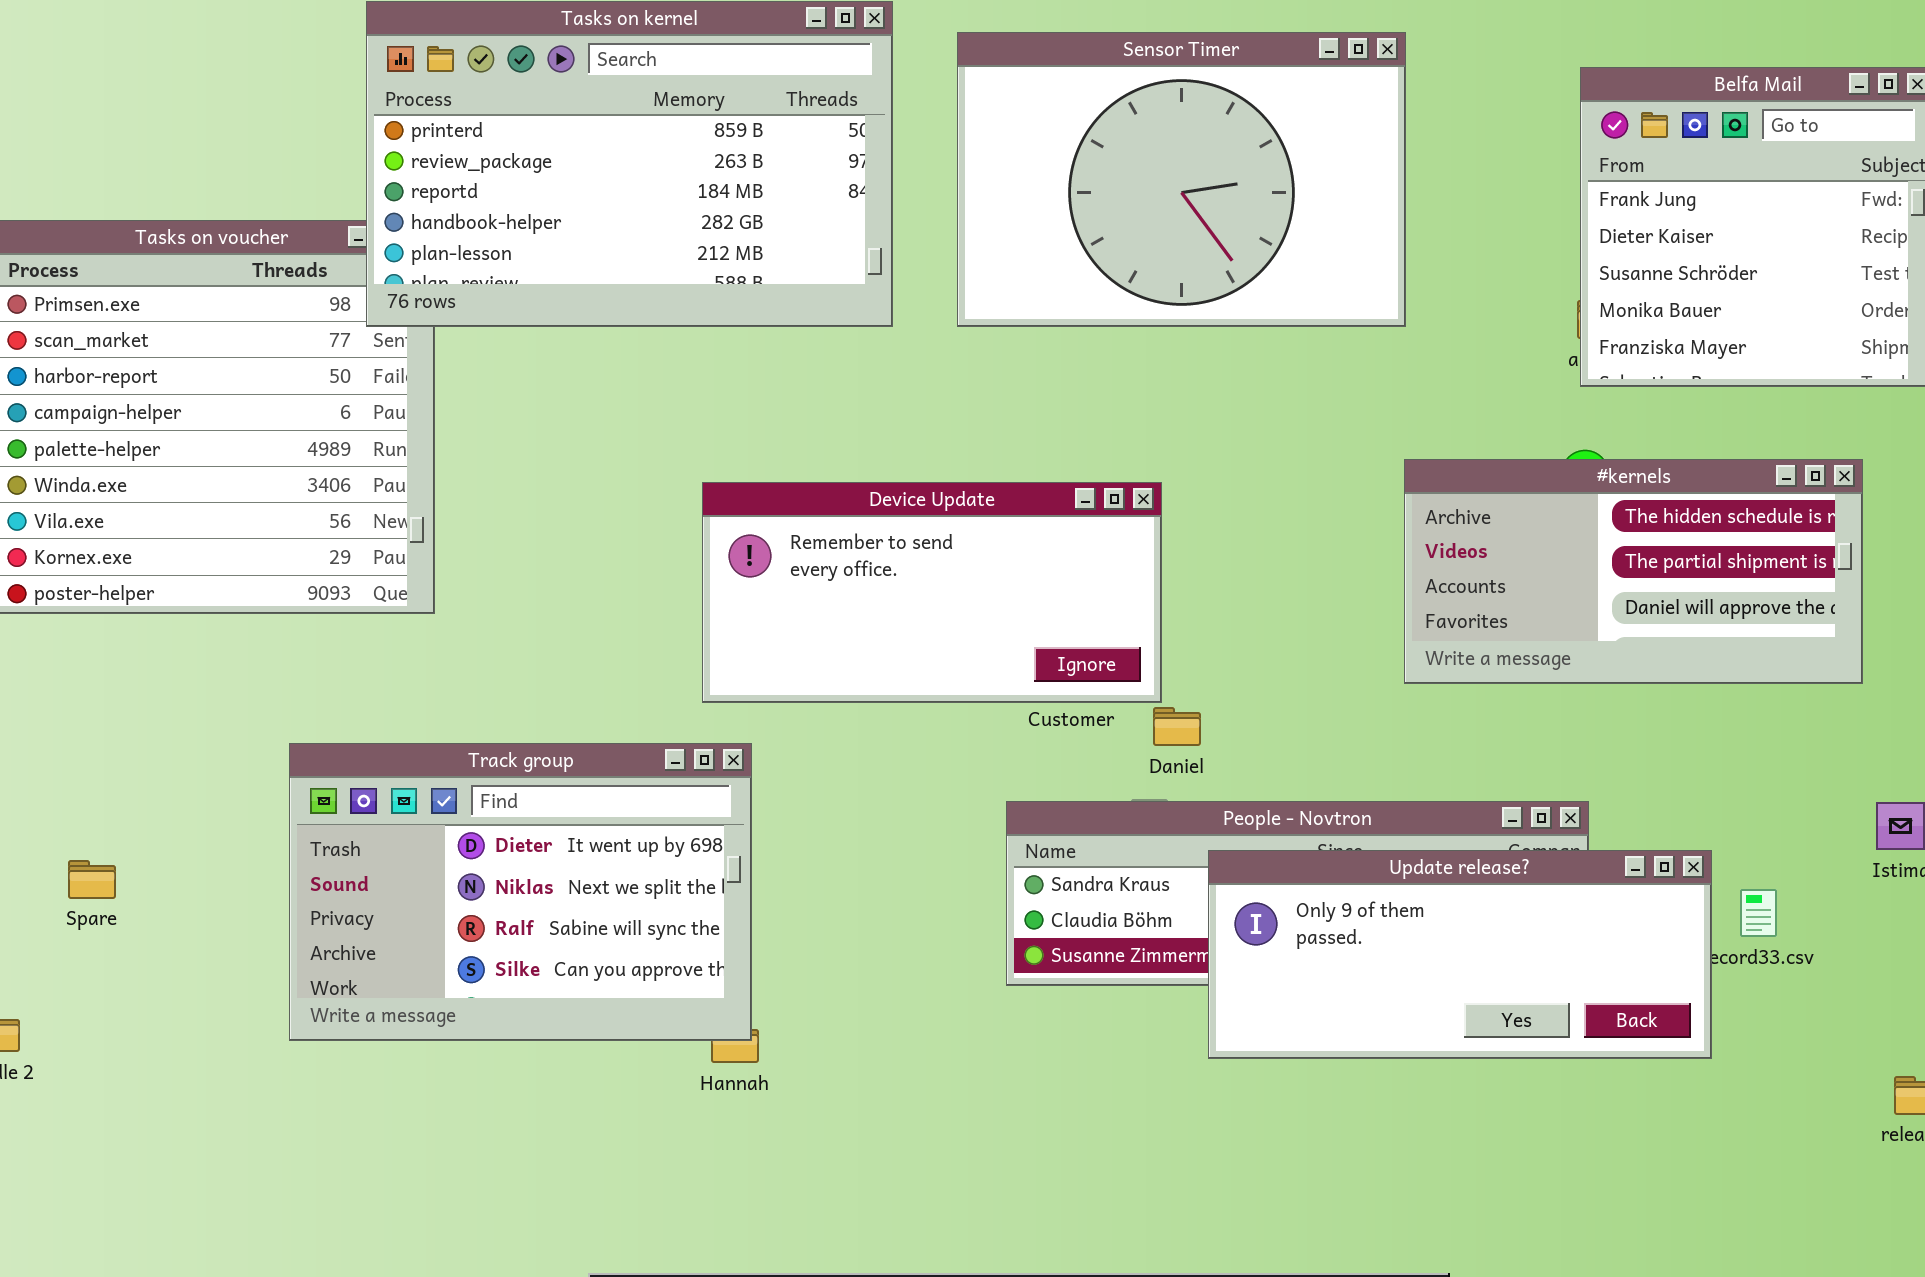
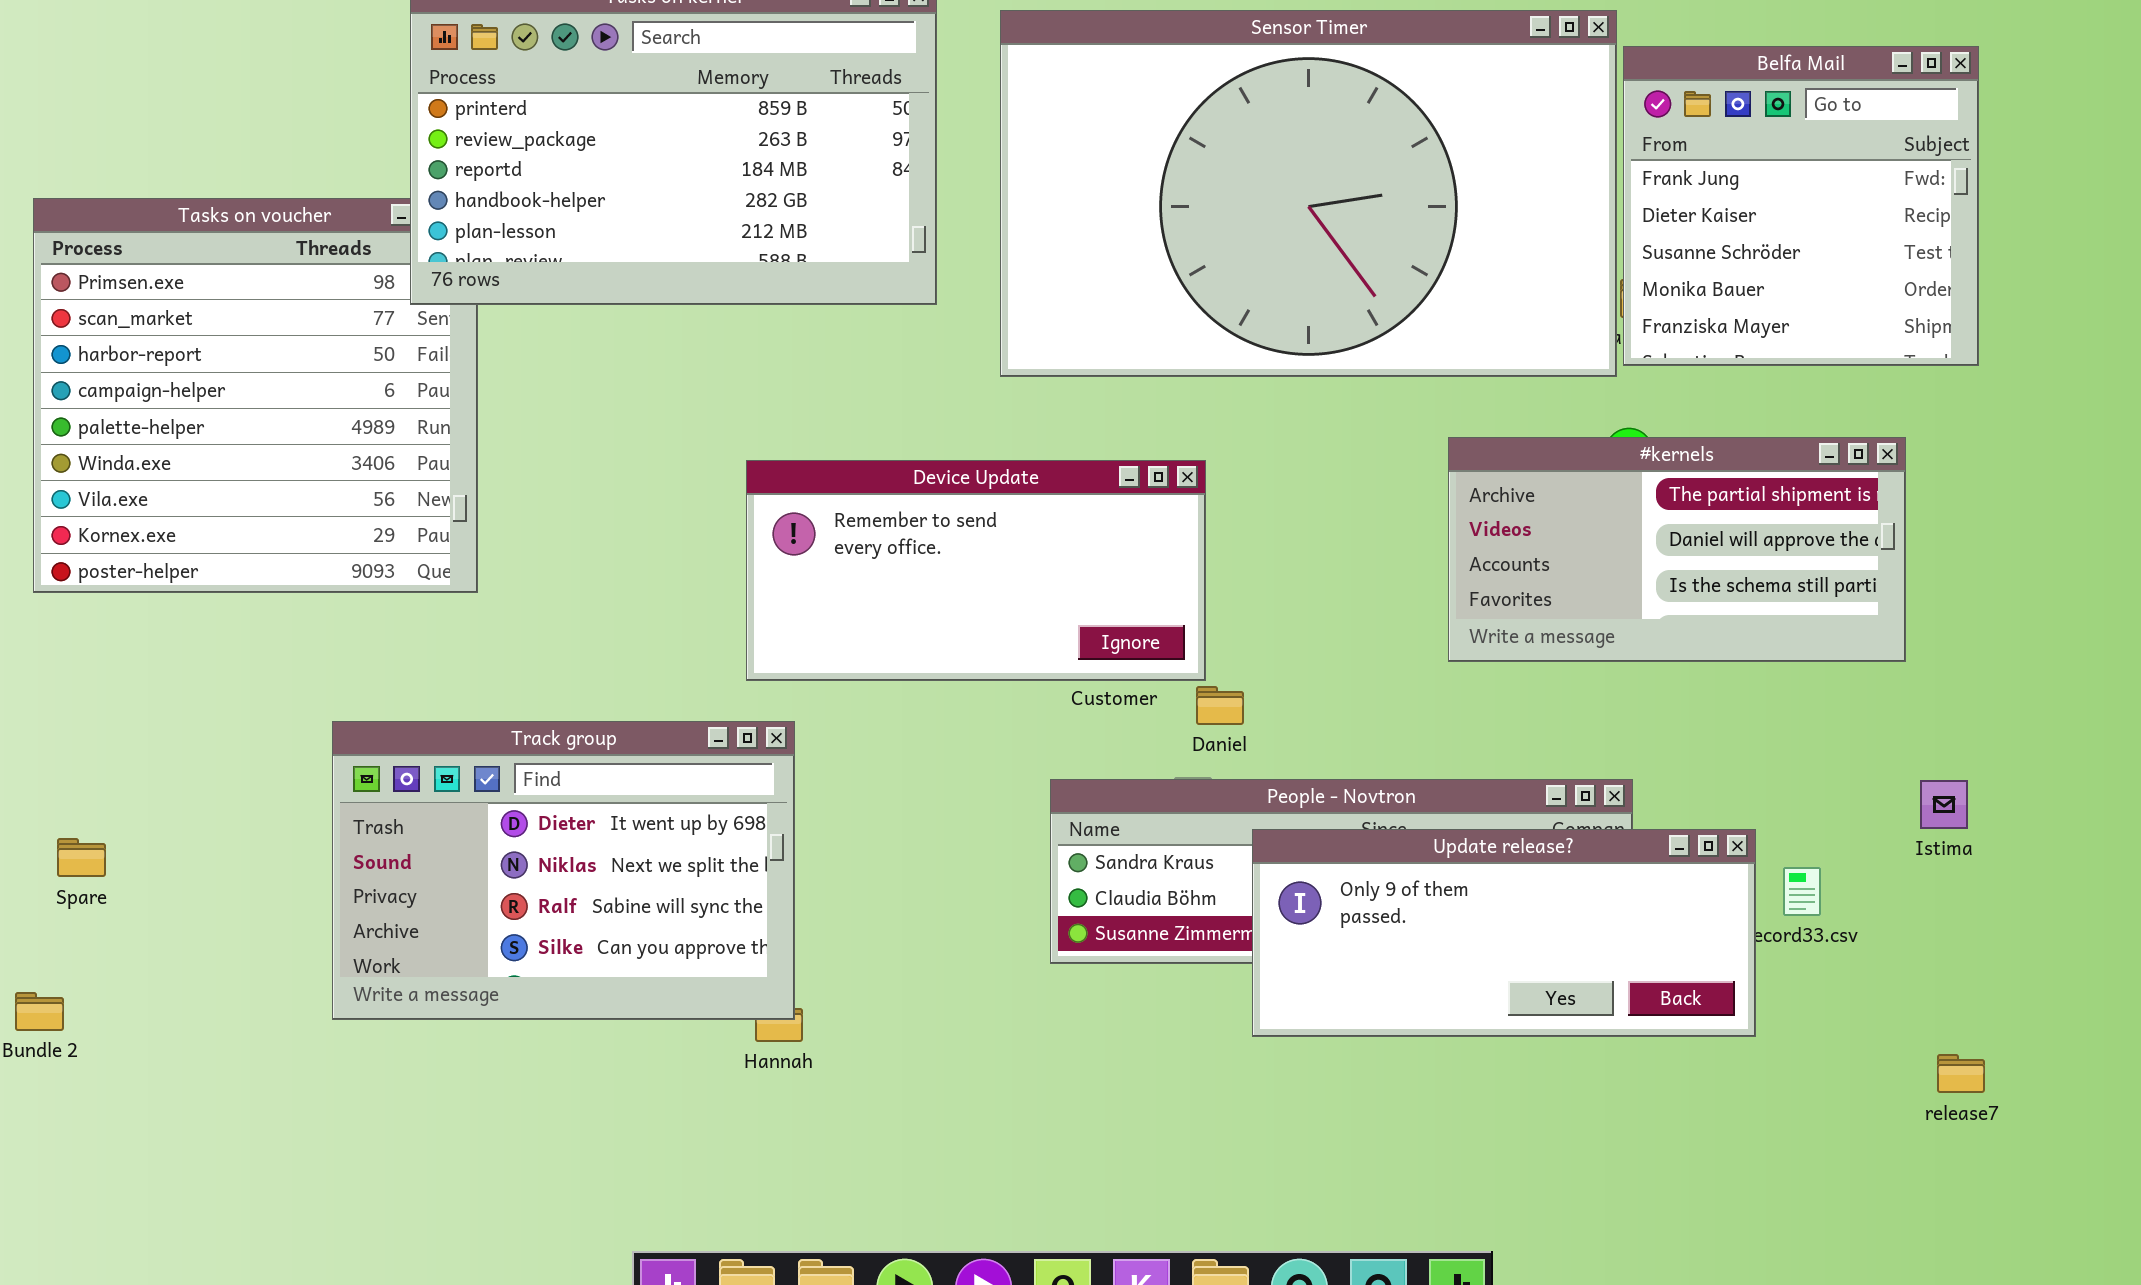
Sensor Timer: [957,32,1406,327] -> [1000,10,1617,377], resized
#kernels: [1404,459,1863,684] -> [1448,437,1906,662], scrolled down 1 row
Spare: [68,860,116,899] -> [57,838,106,877], moved

